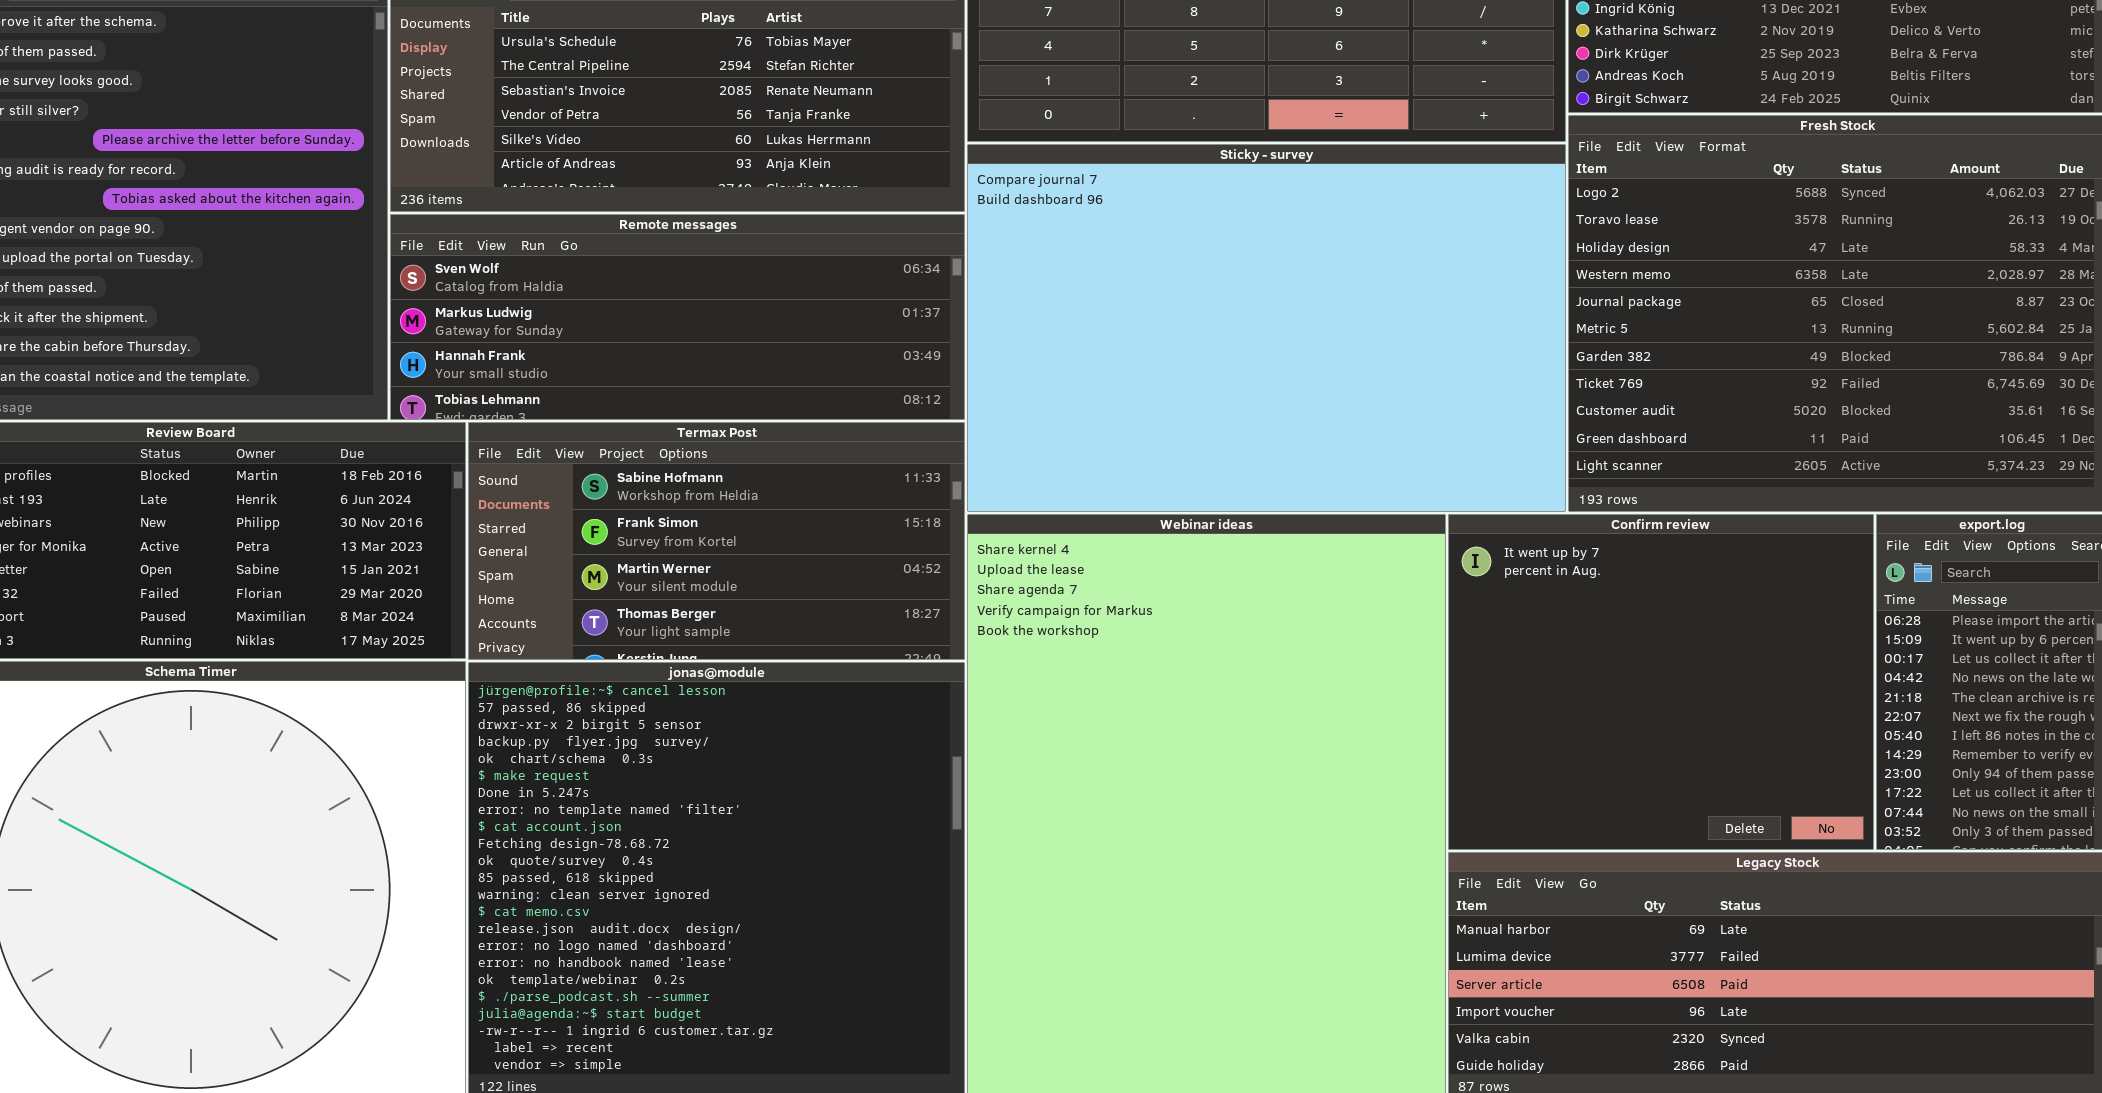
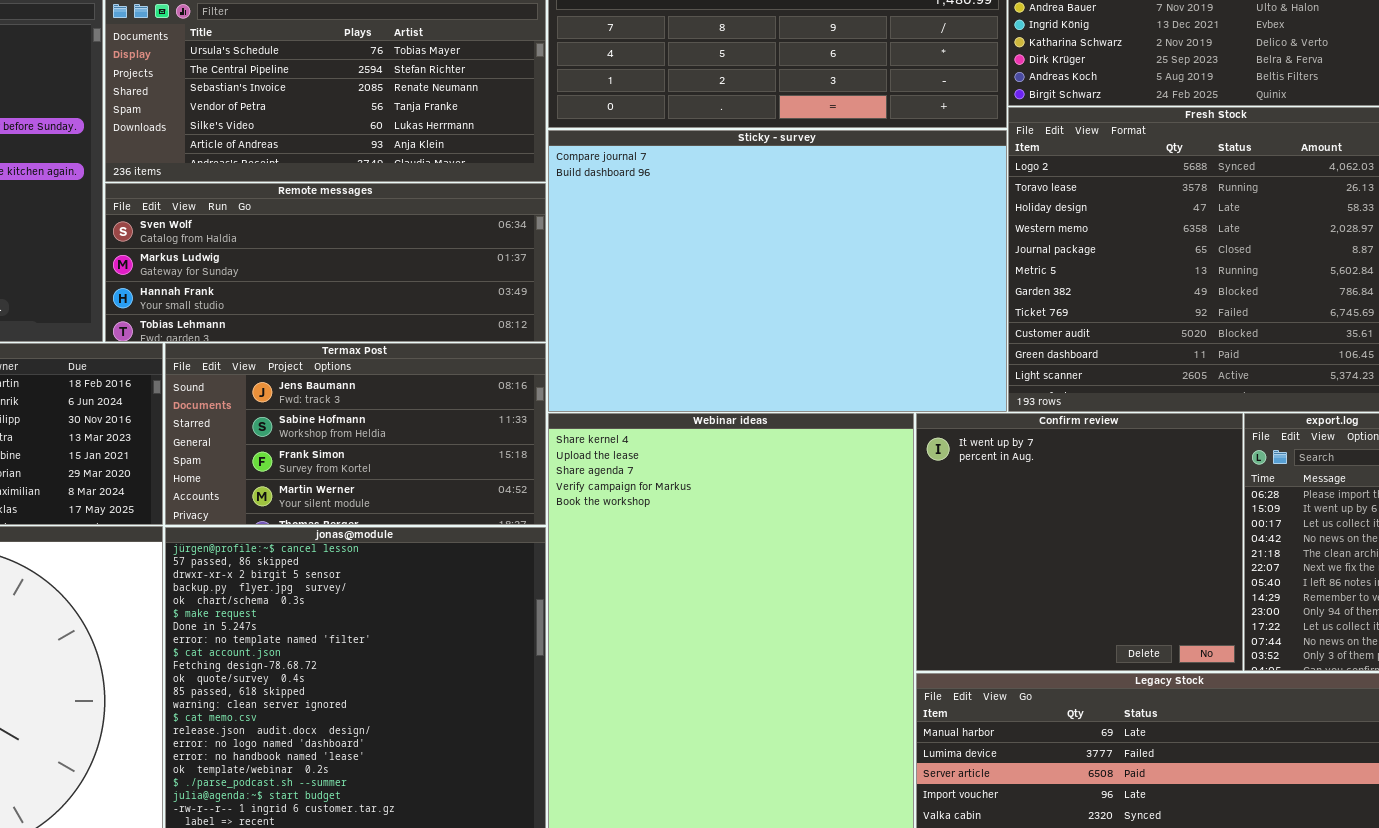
Termax Post: [468,422,965,660] -> [165,343,546,525], scrolled up 1 row

